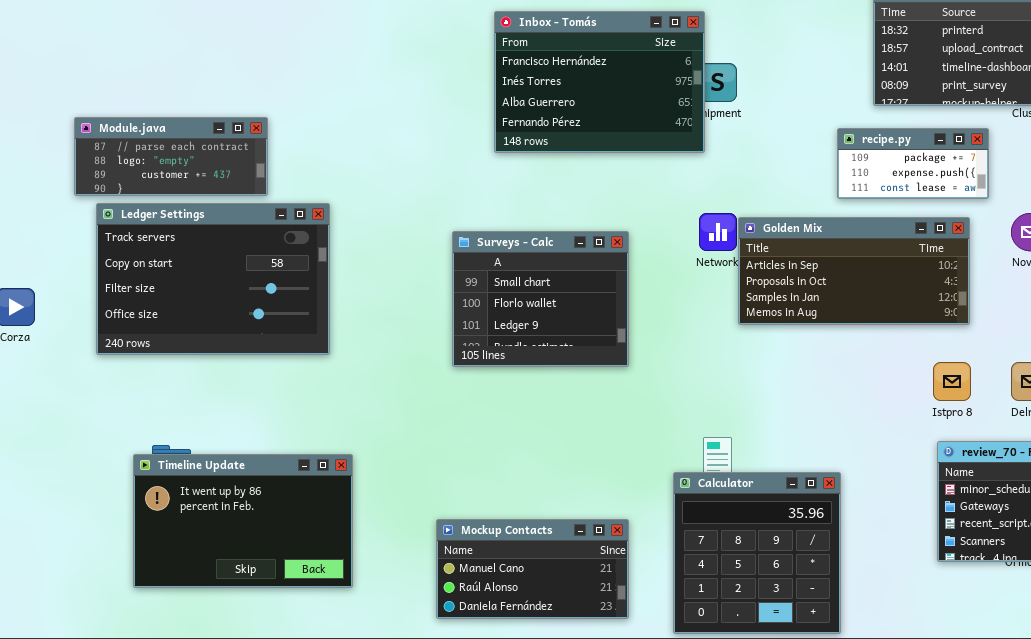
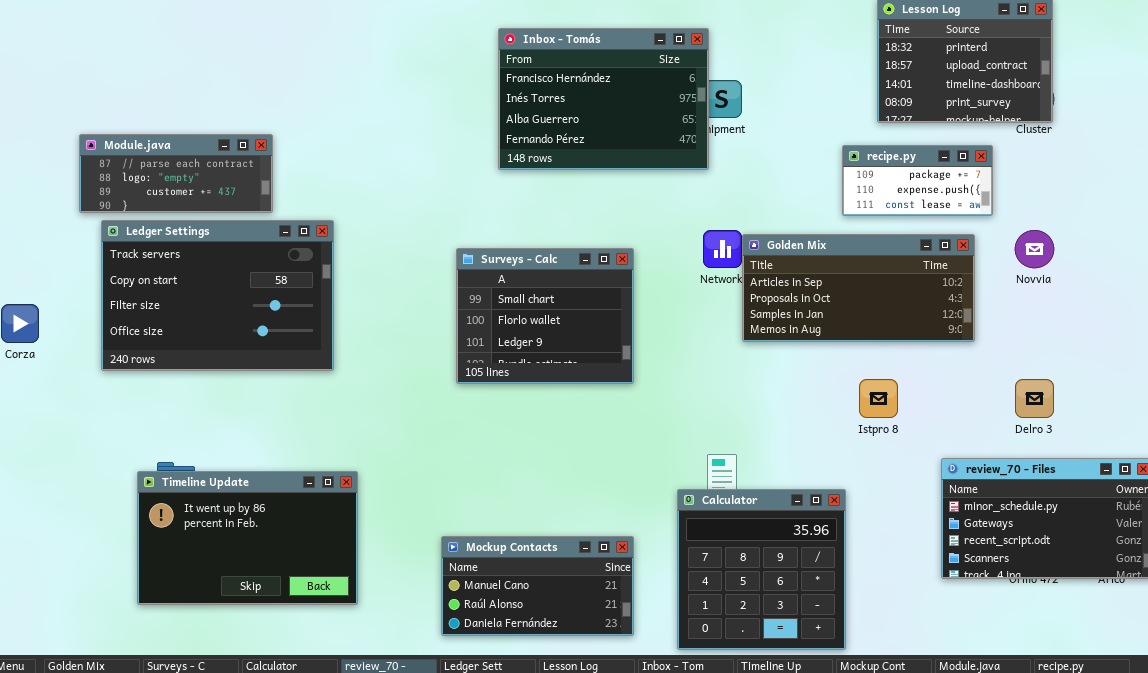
Istpro 8: [933,362,971,401] -> [859,379,898,418], moved

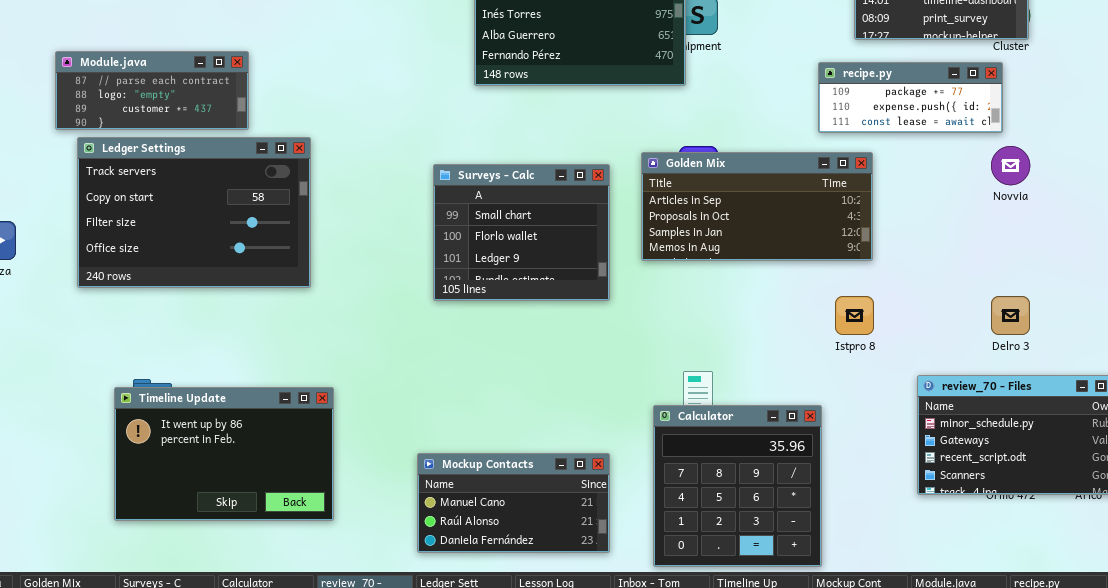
recipe.py: [842,145,993,216] -> [818,62,1003,133], resized
Golden Mix: [742,234,975,342] -> [641,152,873,261], moved

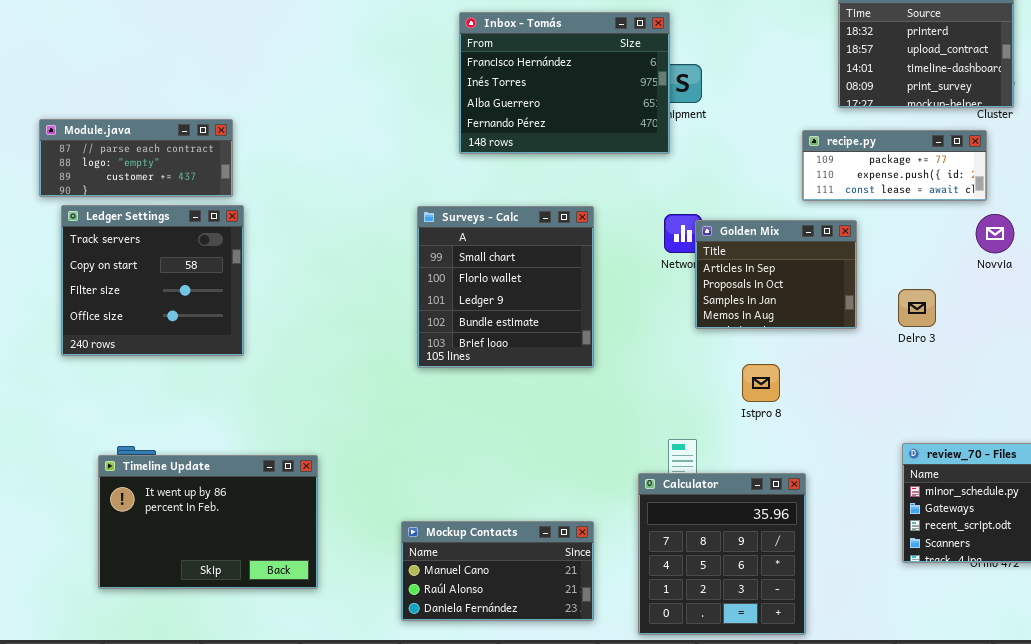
Ledger Settings: [77,137,311,288] -> [61,205,244,356], resized
Golden Mix: [641,152,873,261] -> [695,220,857,329], resized
Surveys - Calc: [433,164,610,301] -> [417,206,594,368], resized
Istpro 8: [835,296,874,335] -> [742,364,780,402], moved
Delro 3: [991,296,1030,335] -> [898,289,936,327], moved

